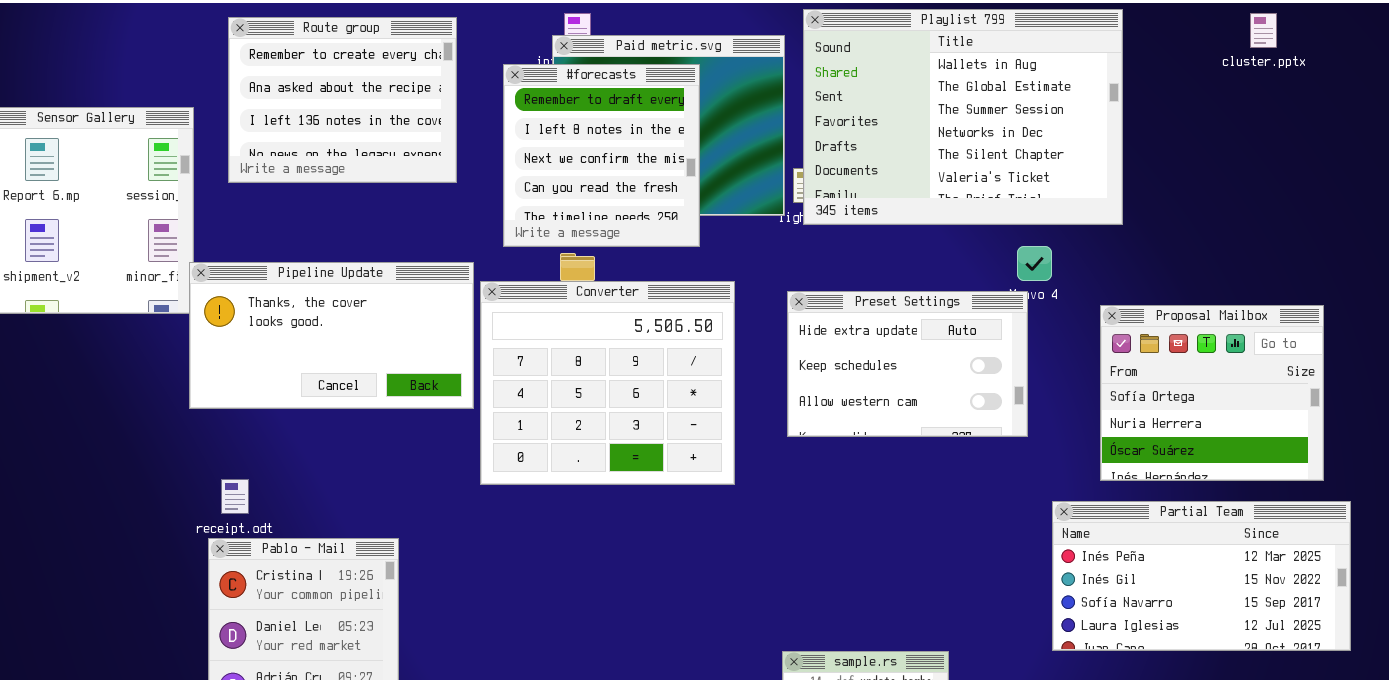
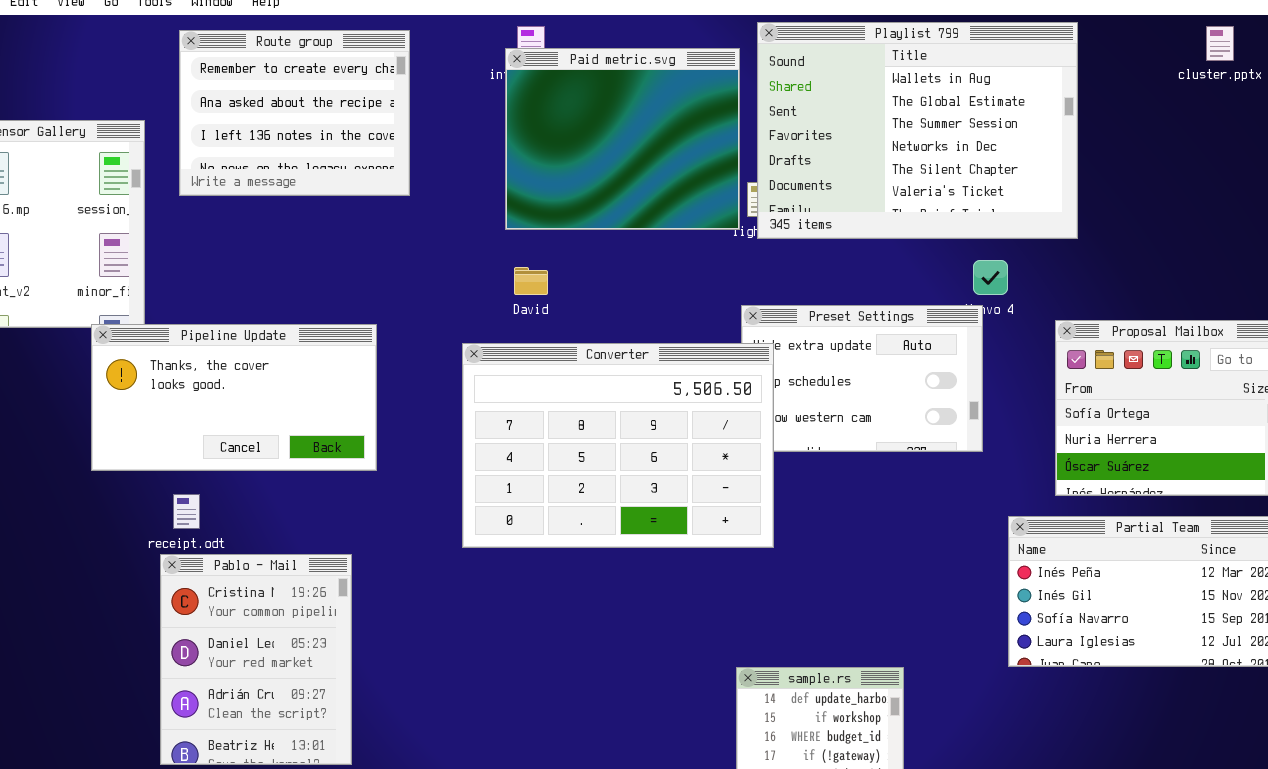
#forecasts: [503,64,700,247] -> none, closed
Pipeline Update: [189,262,474,409] -> [91,324,377,471], moved
Converter: [480,281,735,485] -> [462,343,774,548], moved, resized

